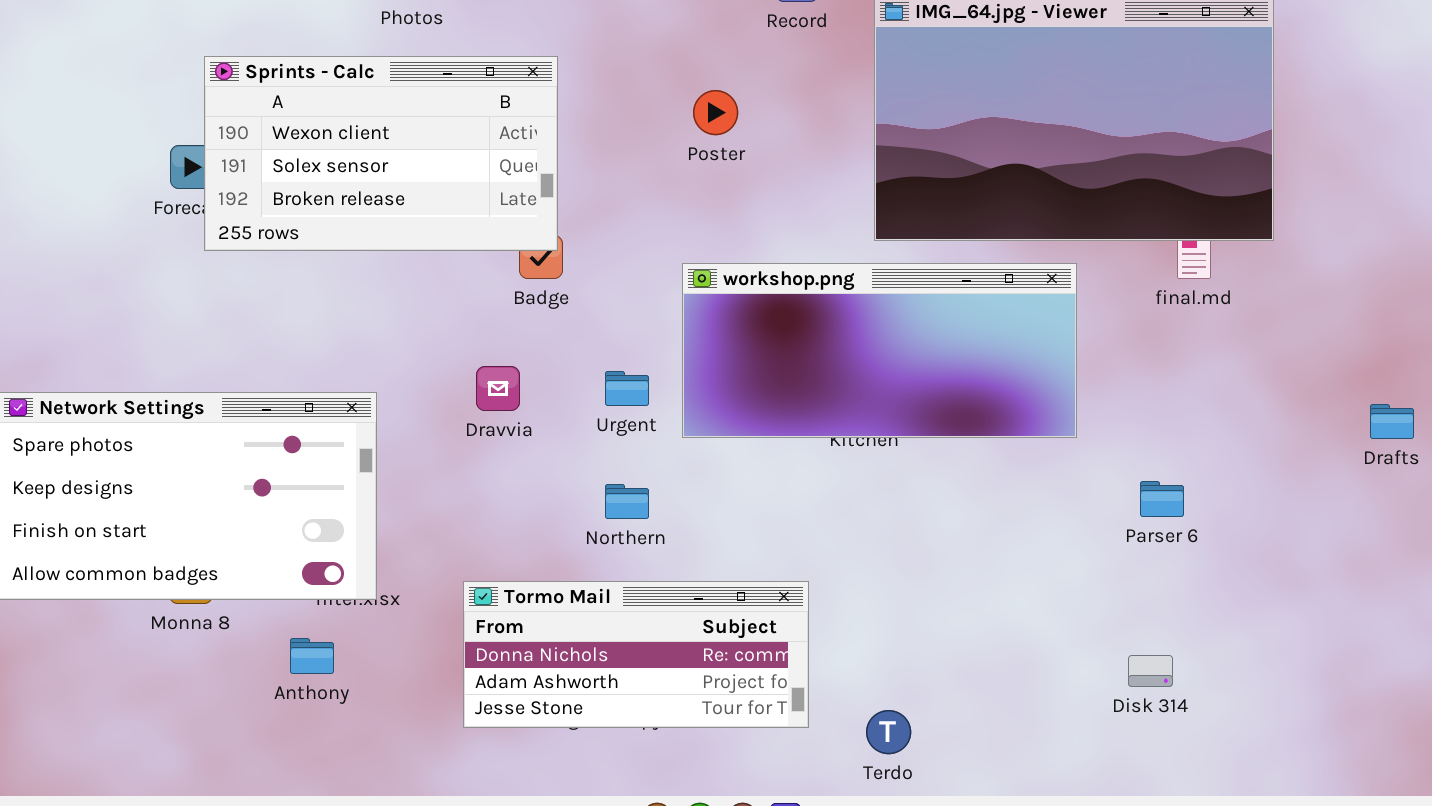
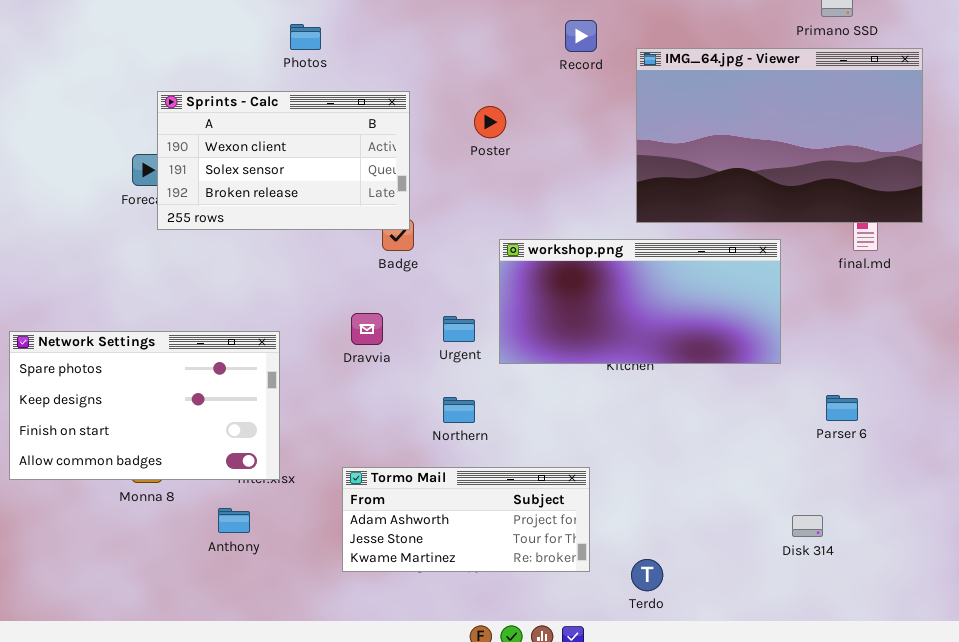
Poster: [693,90,738,135] -> [474,106,506,138], moved
Tormo Mail: [463,581,809,728] -> [342,467,590,572], scrolled down 1 row
Disk 314: [1128,655,1173,687] -> [792,515,823,537], moved

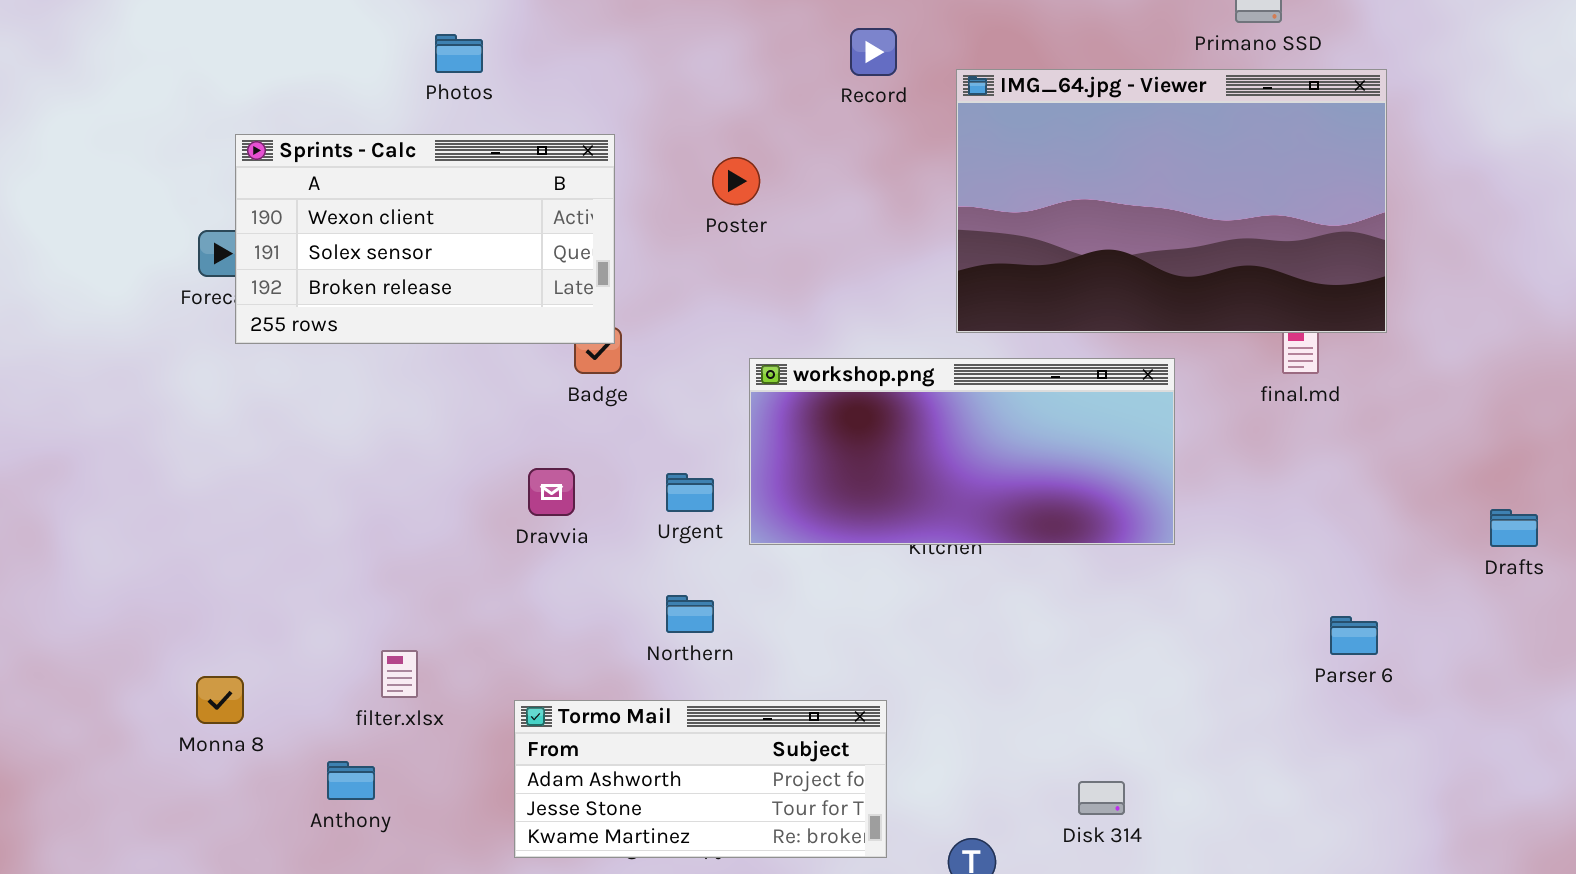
Network Settings: [9,331,280,480] -> none, closed
Parser 6: [826,395,858,421] -> [1330,616,1378,655], moved
Disk 314: [792,515,823,537] -> [1078,781,1125,815], moved

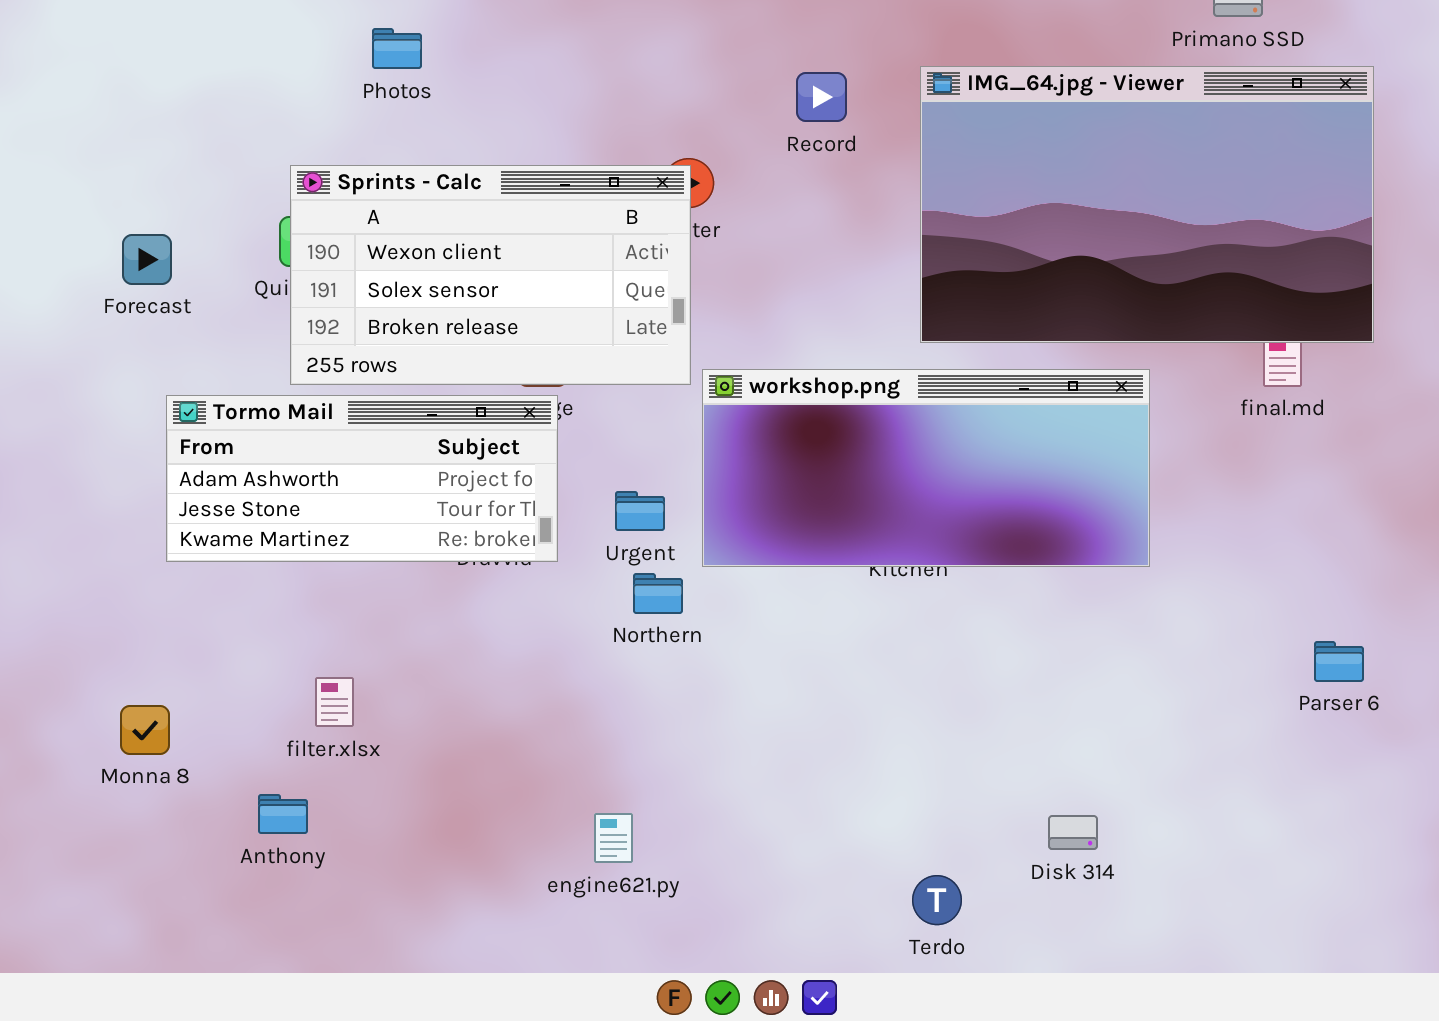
Record: [850,28,897,76] -> [796,72,847,122], moved
Sprints - Calc: [235,134,615,344] -> [290,165,691,385], moved
Northern: [666,595,714,633] -> [633,573,683,614], moved
Tormo Mail: [514,700,887,858] -> [166,395,558,562], moved

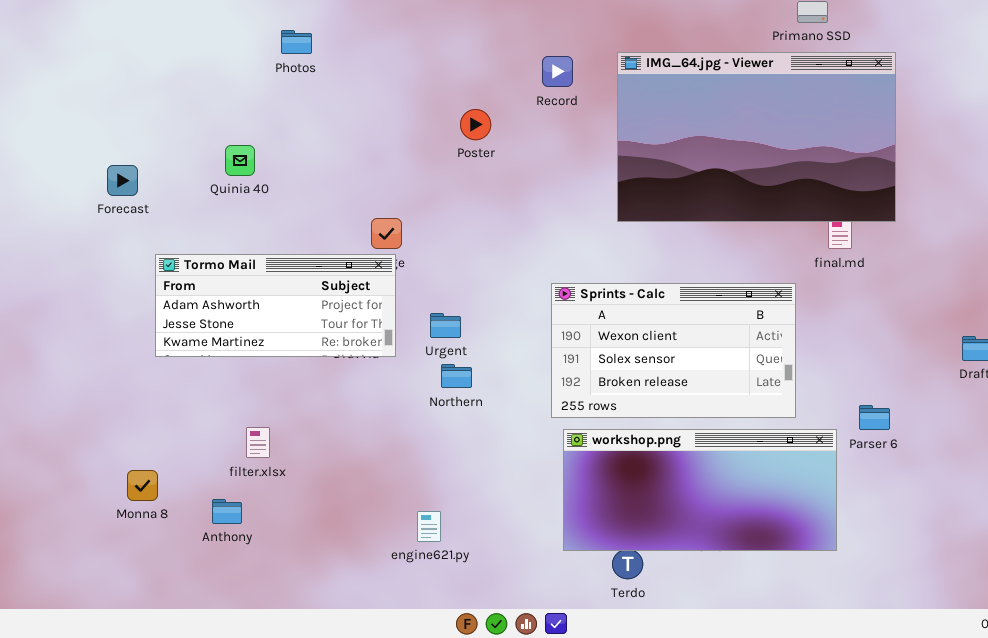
Sprints - Calc: [290,165,691,385] -> [551,283,796,418], moved
Forecast: [122,234,172,285] -> [107,165,138,196], moved
workshop.png: [702,369,1150,567] -> [563,429,837,551], moved
Monna 8: [120,705,170,755] -> [127,470,158,501], moved

